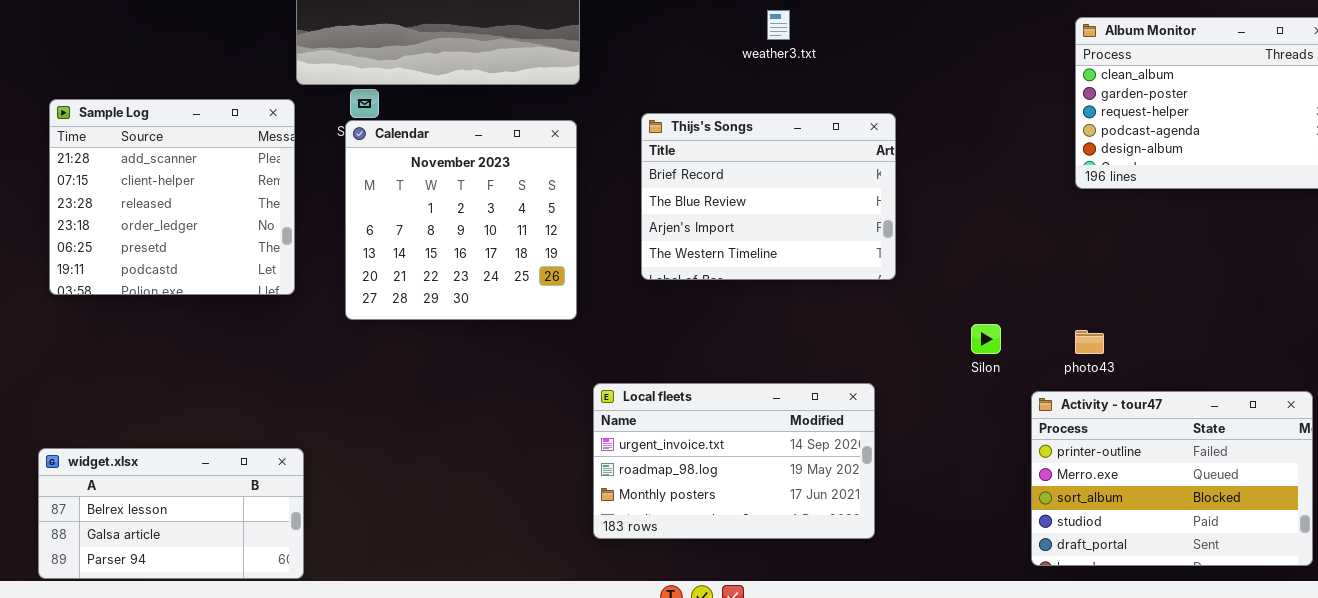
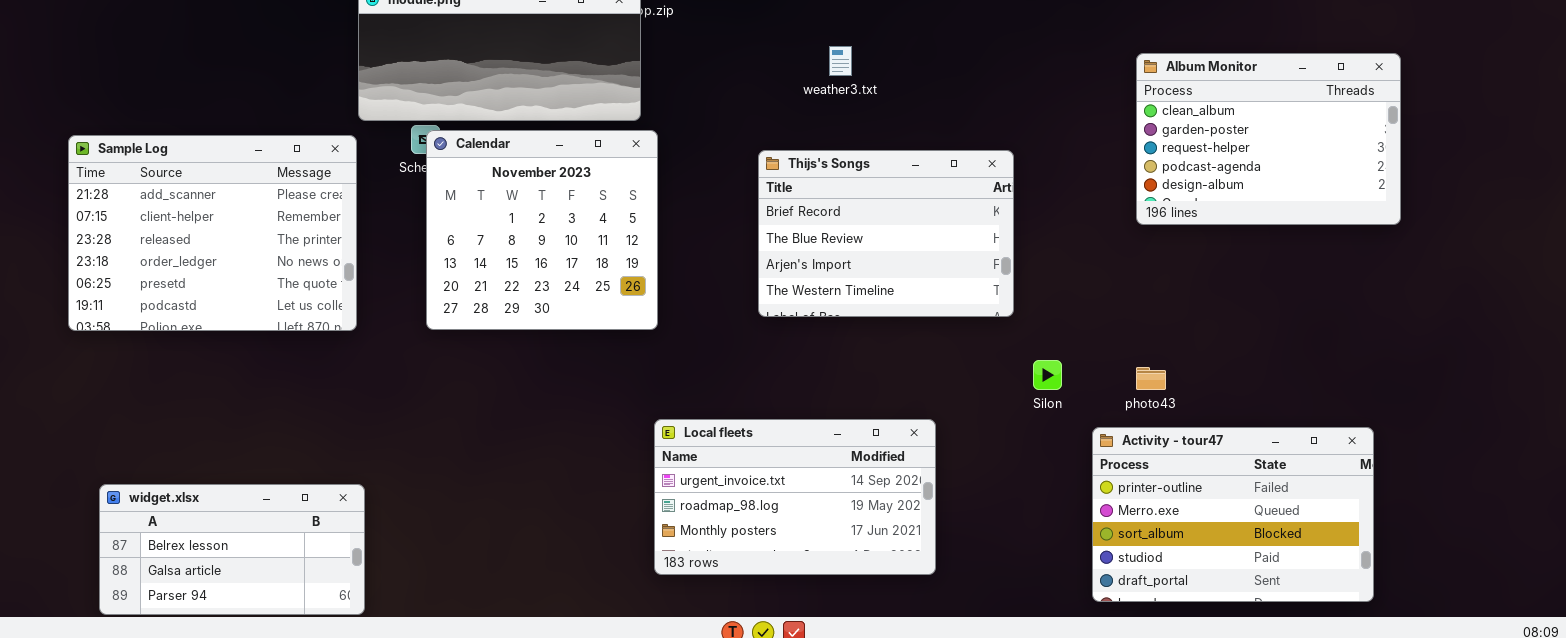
Sample Log: [49,99,295,295] -> [68,135,357,331], resized
Thijs's Songs: [641,113,896,280] -> [758,150,1014,317], moved
Calendar: [345,120,577,320] -> [426,130,658,330], moved

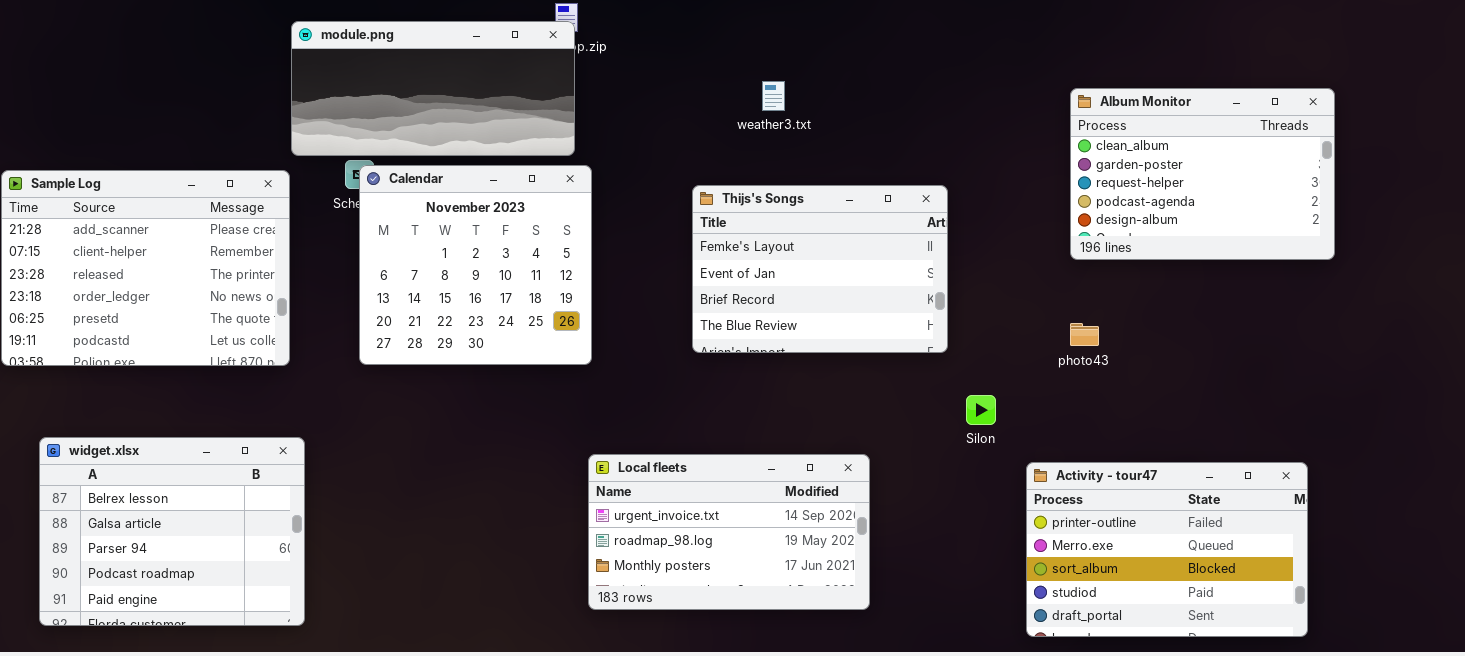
Thijs's Songs: [758,150,1014,317] -> [692,185,948,353], scrolled up 2 rows
photo43: [1136,367,1166,390] -> [1070,323,1099,346], moved
widget.xlsx: [99,484,365,615] -> [39,437,305,626], moved, resized

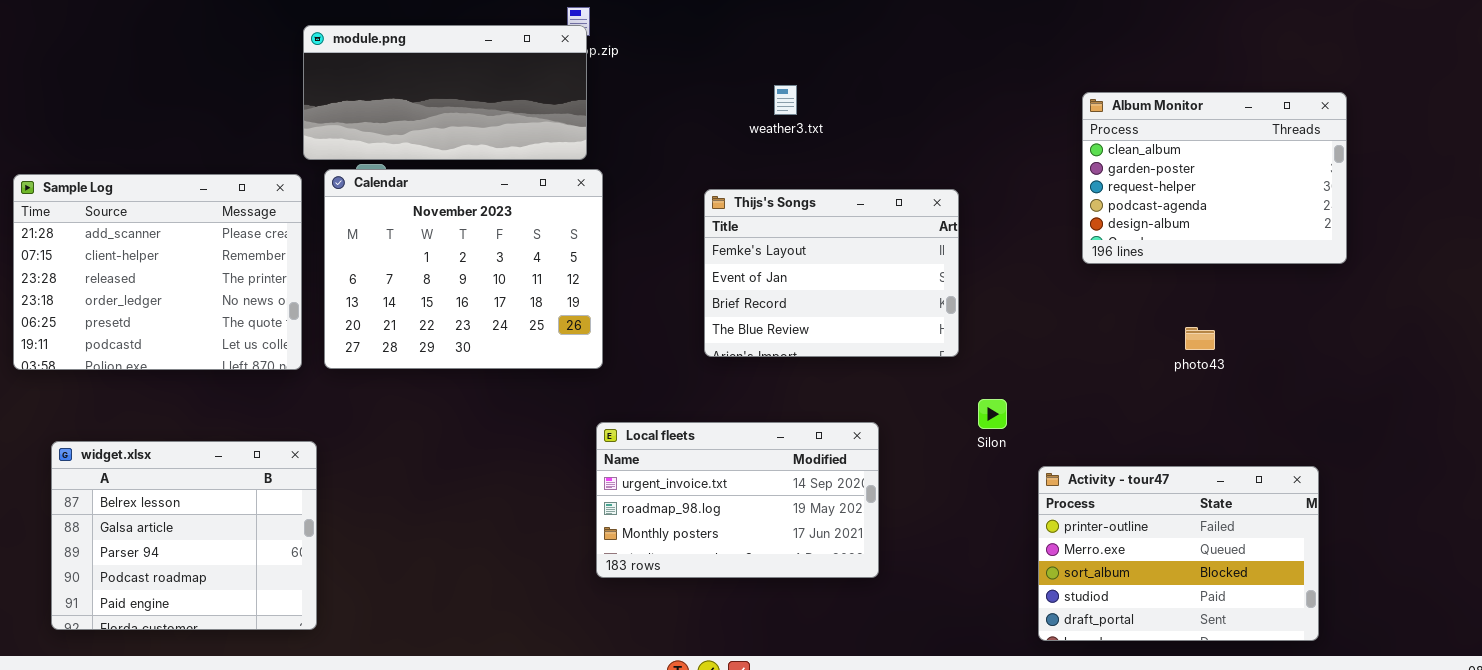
Calendar: [359,165,592,365] -> [324,169,603,369], resized
photo43: [1070,323,1099,346] -> [1185,327,1215,350], moved
Local fleets: [588,454,870,610] -> [596,422,879,578], moved

